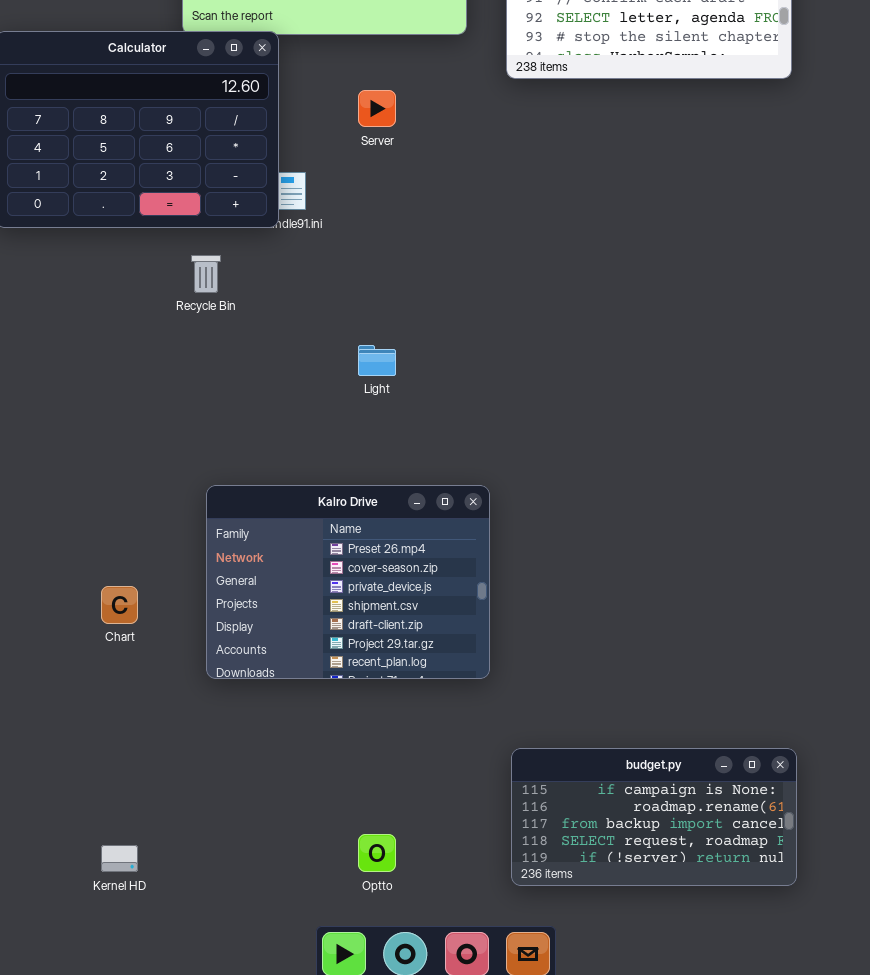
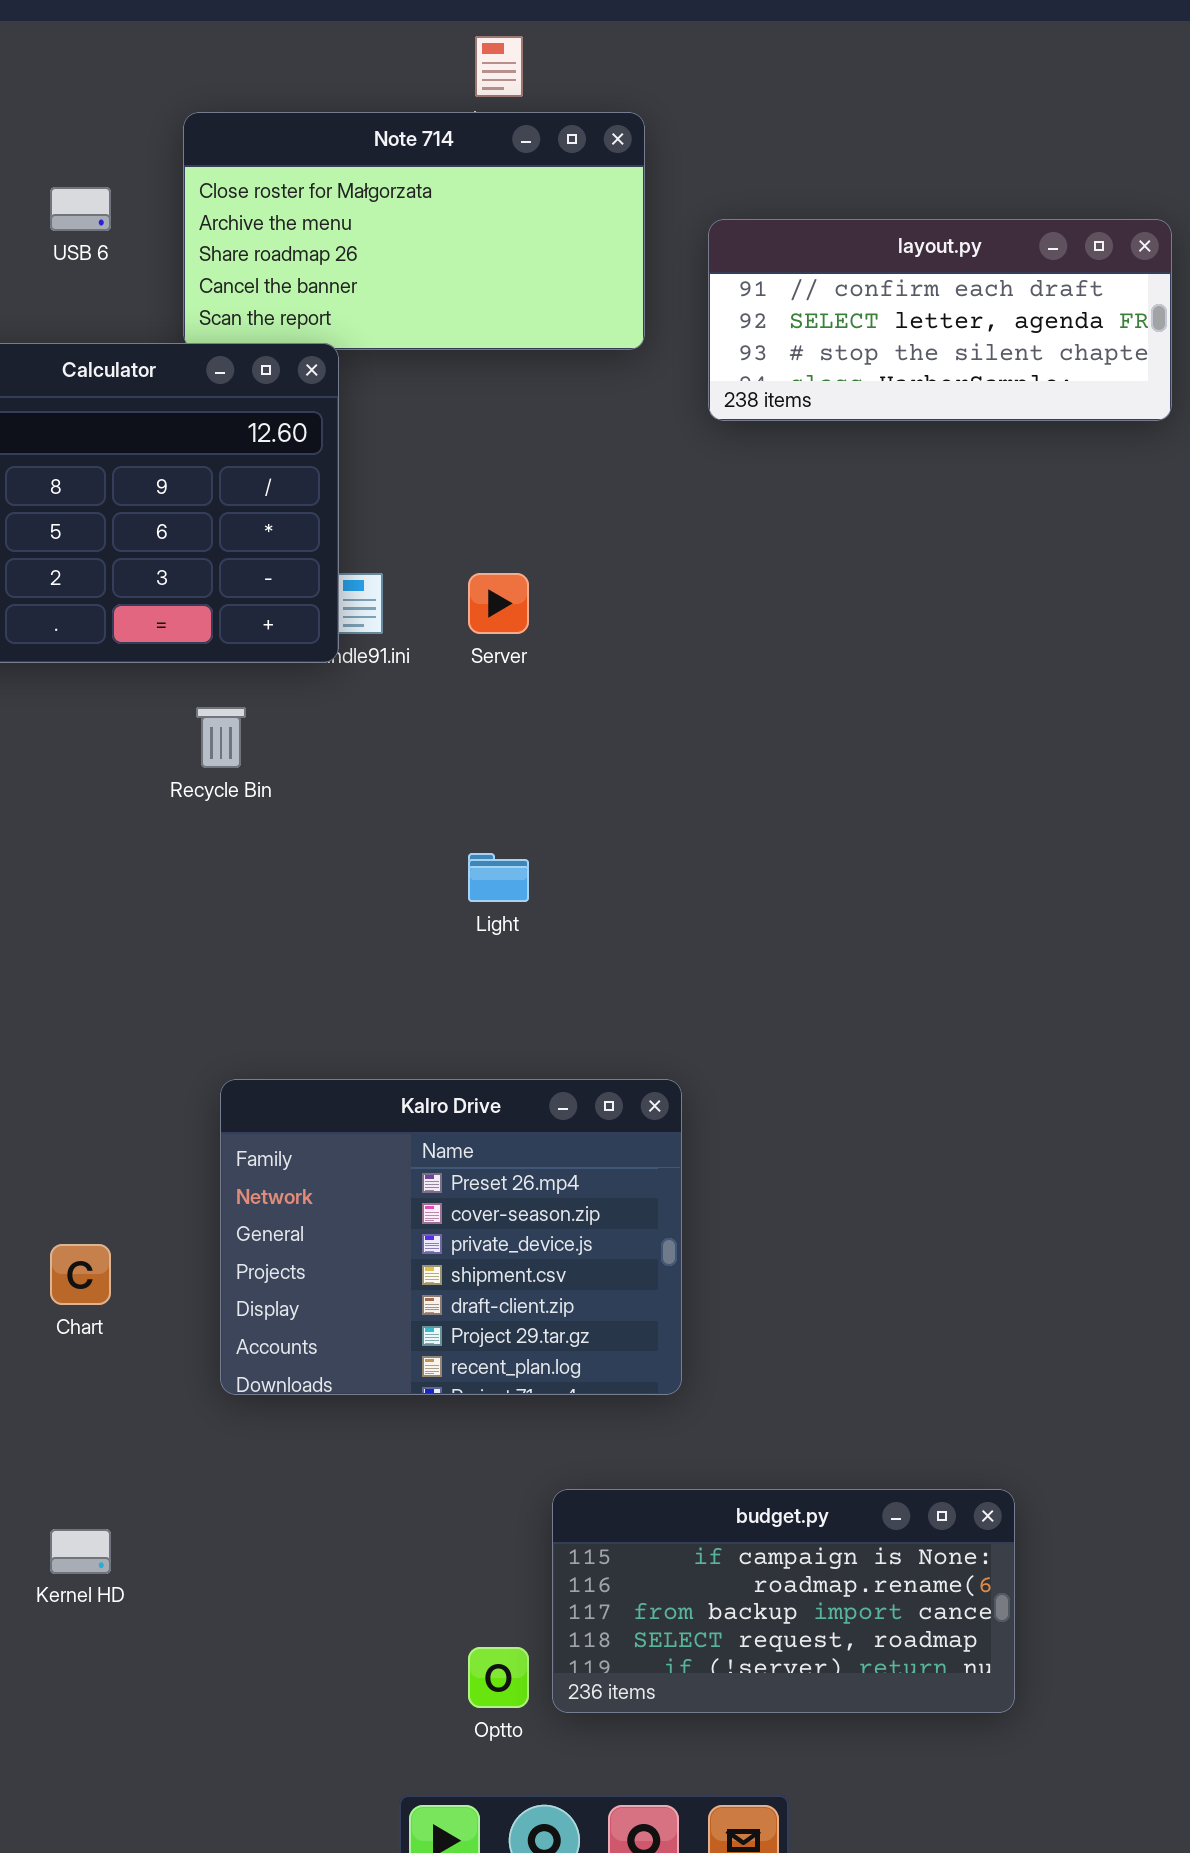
Server: [358,90,396,127] -> [468,573,529,634], moved
budget.py: [511,748,797,886] -> [552,1489,1015,1713], moved
Kernel HD: [101,845,138,872] -> [50,1529,111,1574], moved

